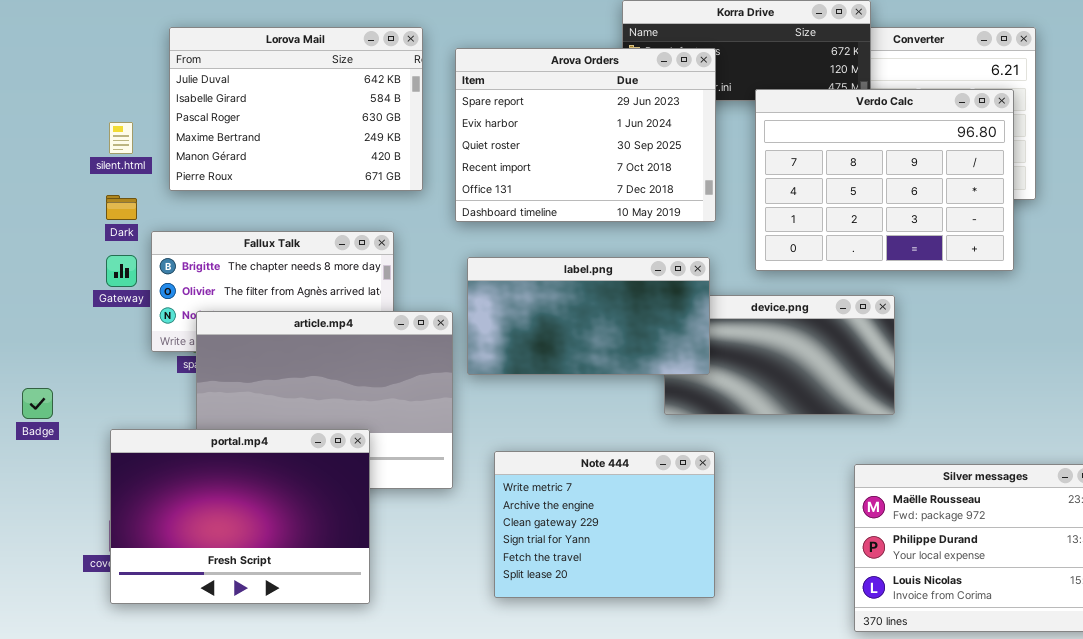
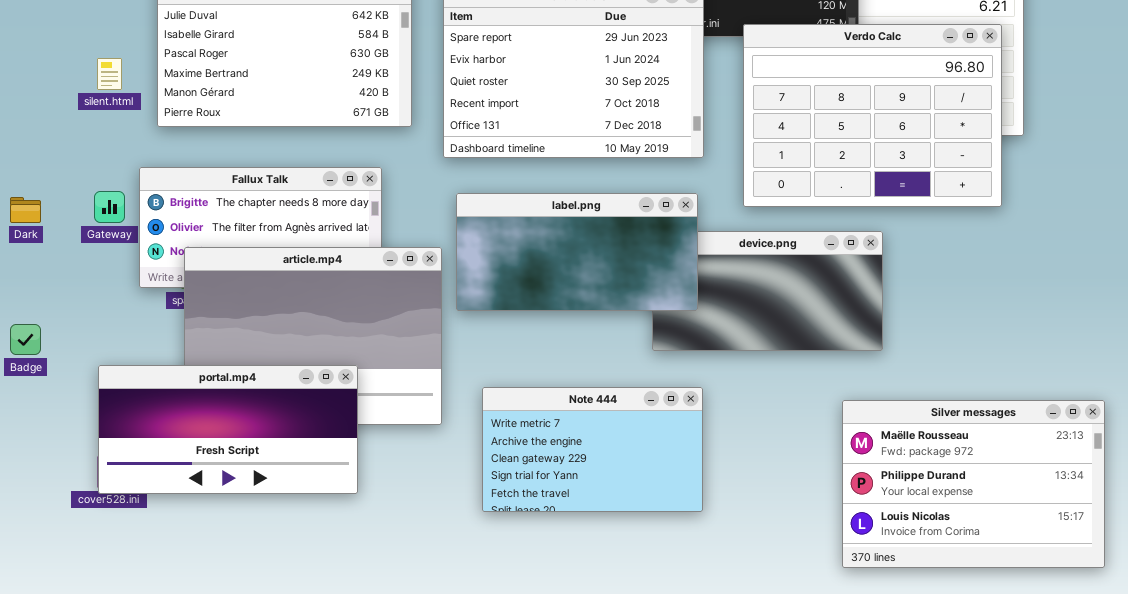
Dark: [106,195,137,220] -> [10,197,41,223], moved
portal.mp4: [110,429,370,604] -> [98,365,358,494], resized
Note 444: [494,451,715,598] -> [482,387,703,512], resized

